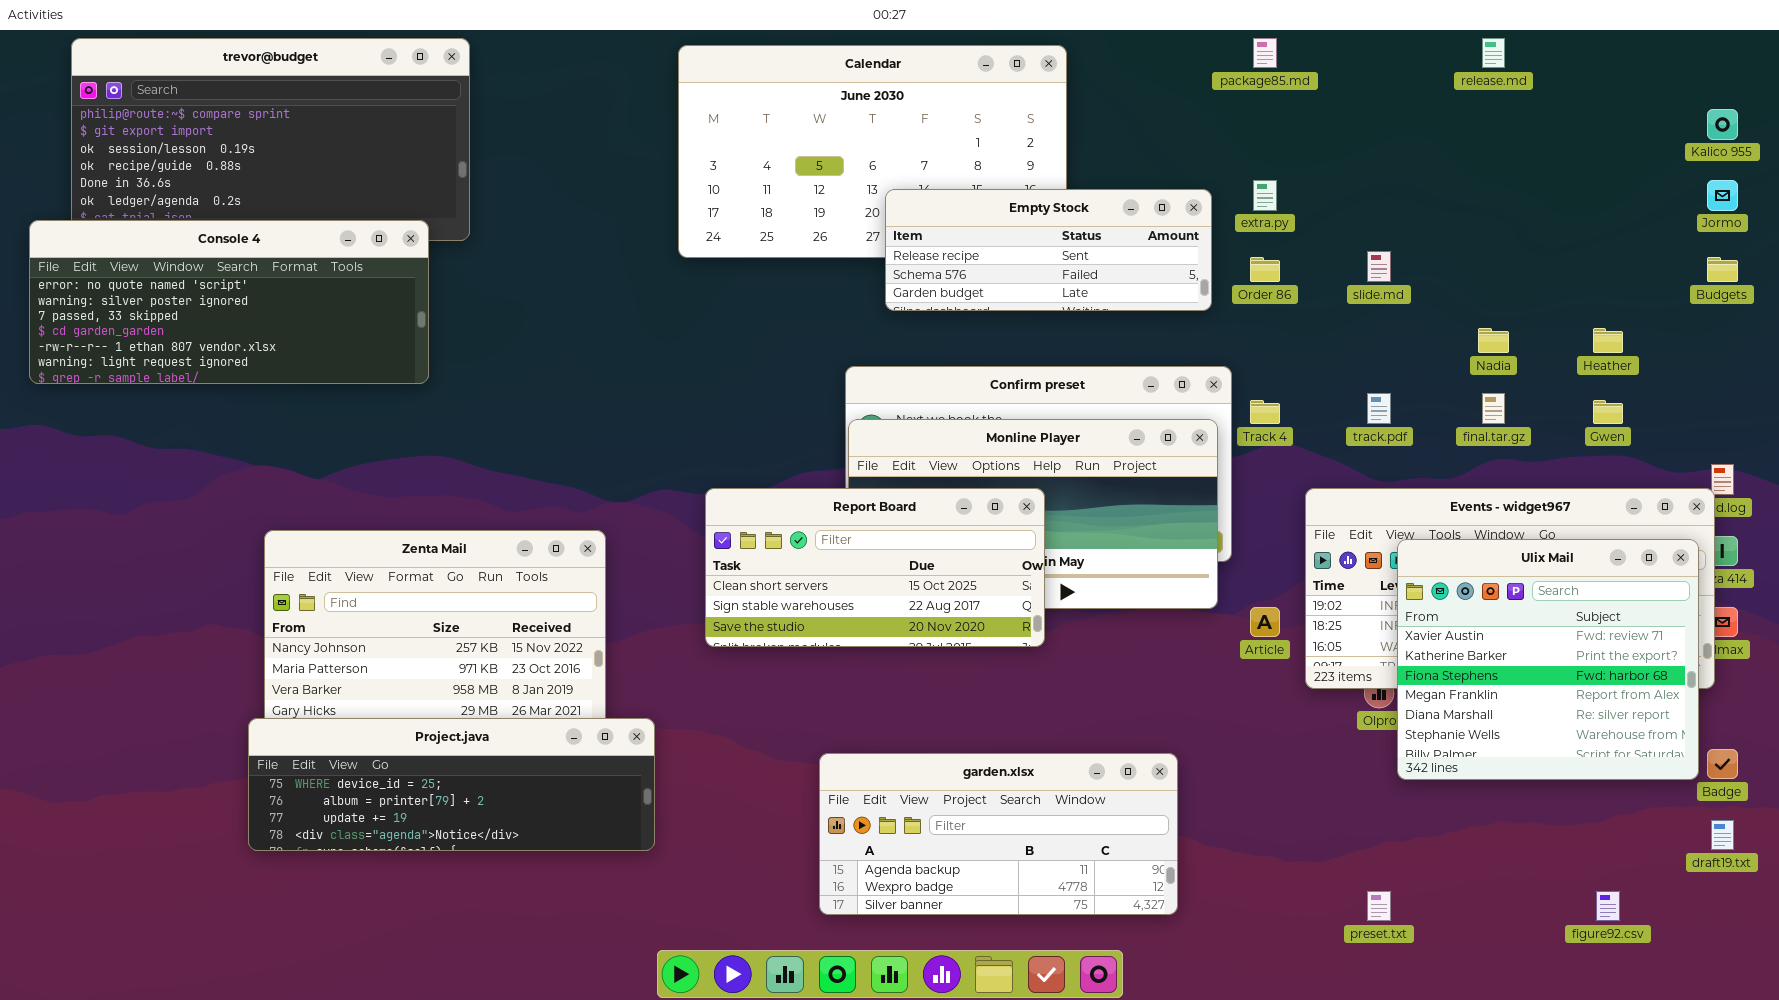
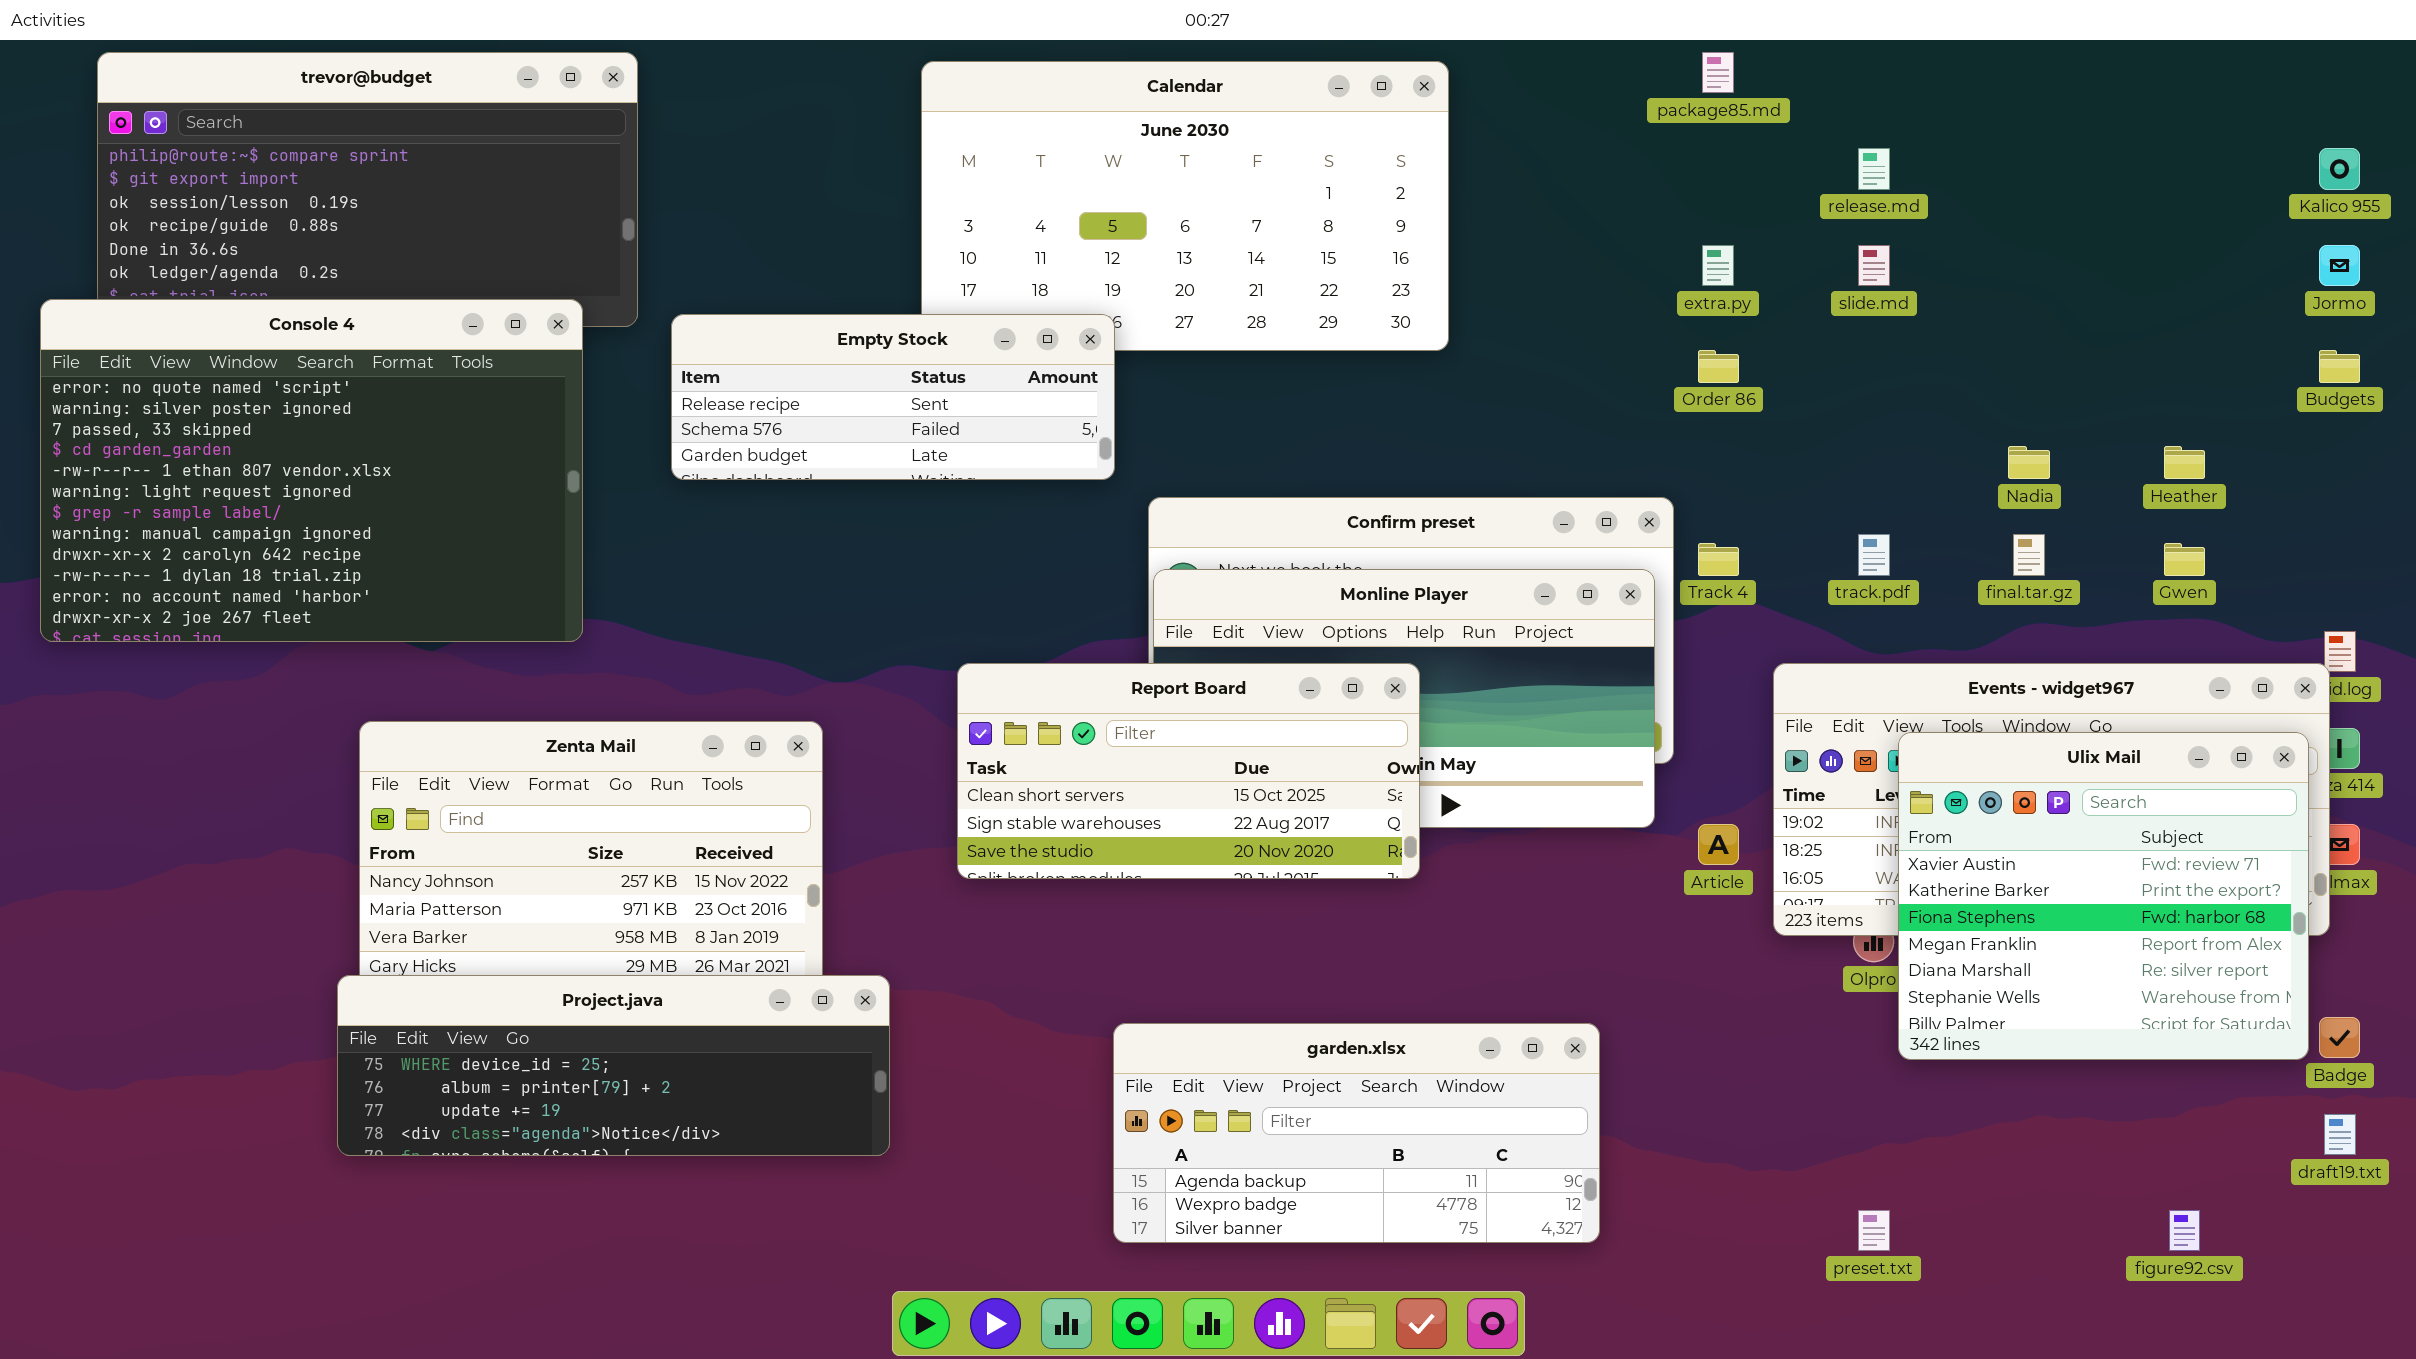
release.md: [1482,38,1505,68] -> [1858,148,1890,190], moved
Empty Stock: [885,189,1212,311] -> [671,314,1115,480], moved
Console 4: [29,220,429,384] -> [40,299,583,642], resized
slide.md: [1367,251,1391,282] -> [1858,245,1890,286], moved

